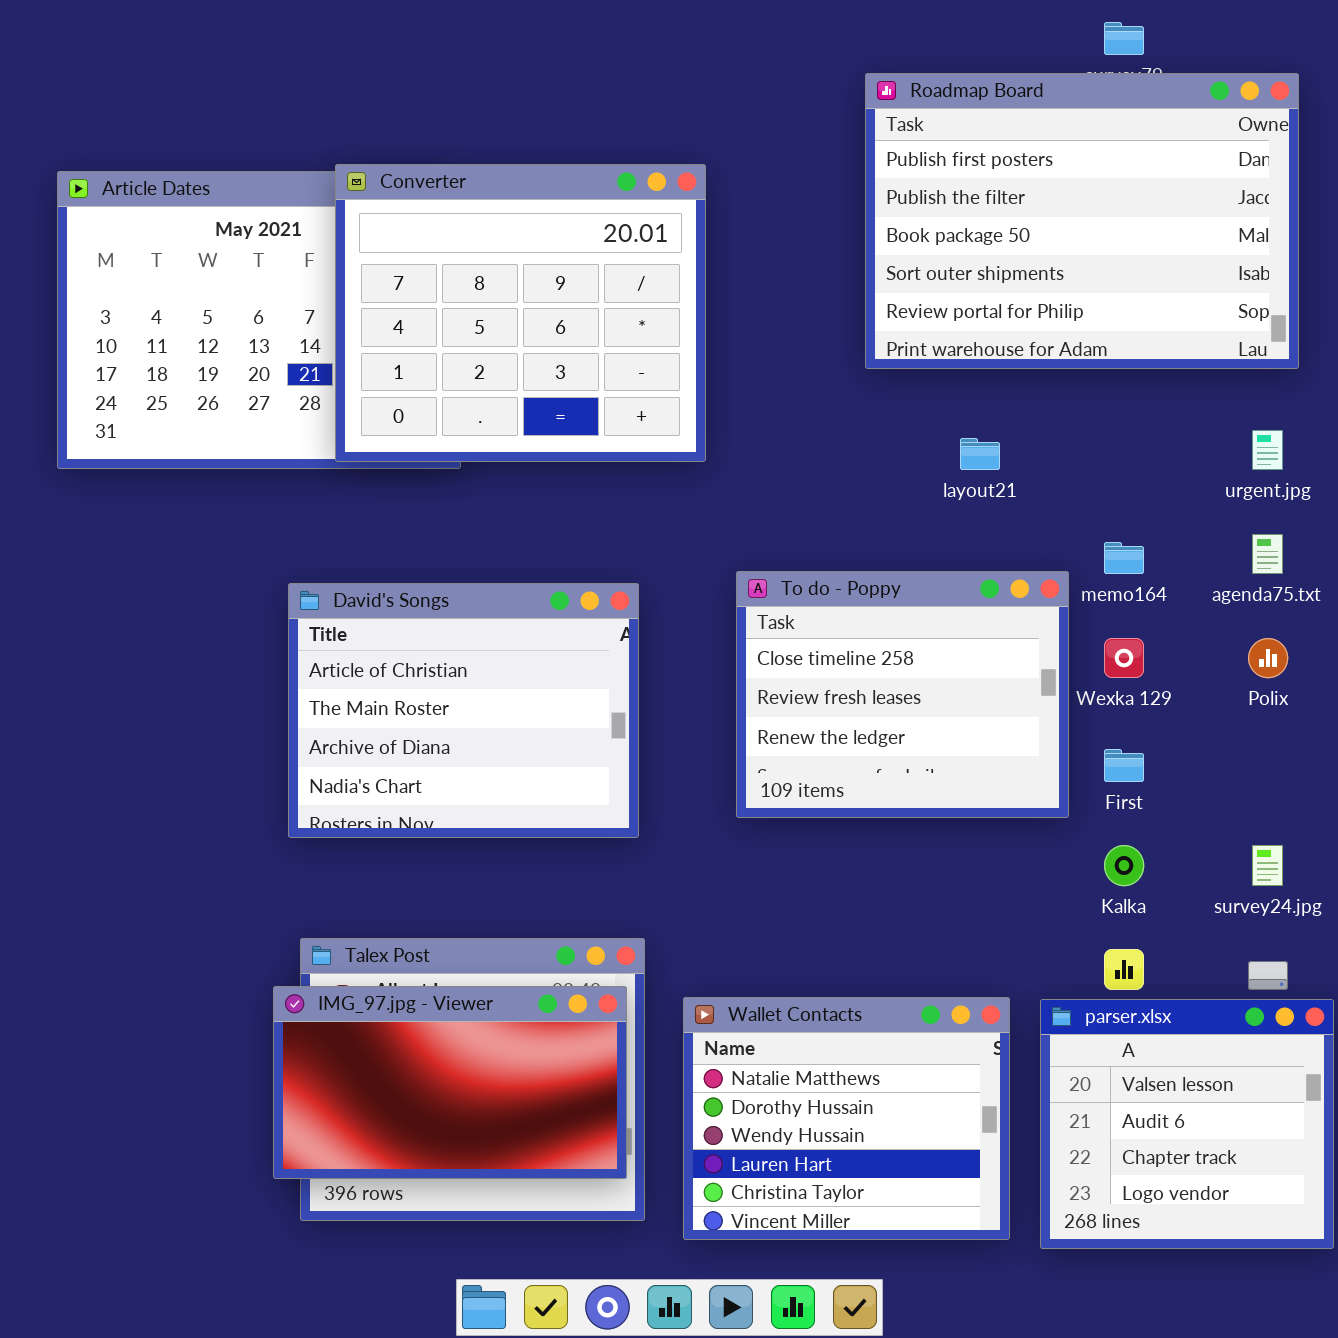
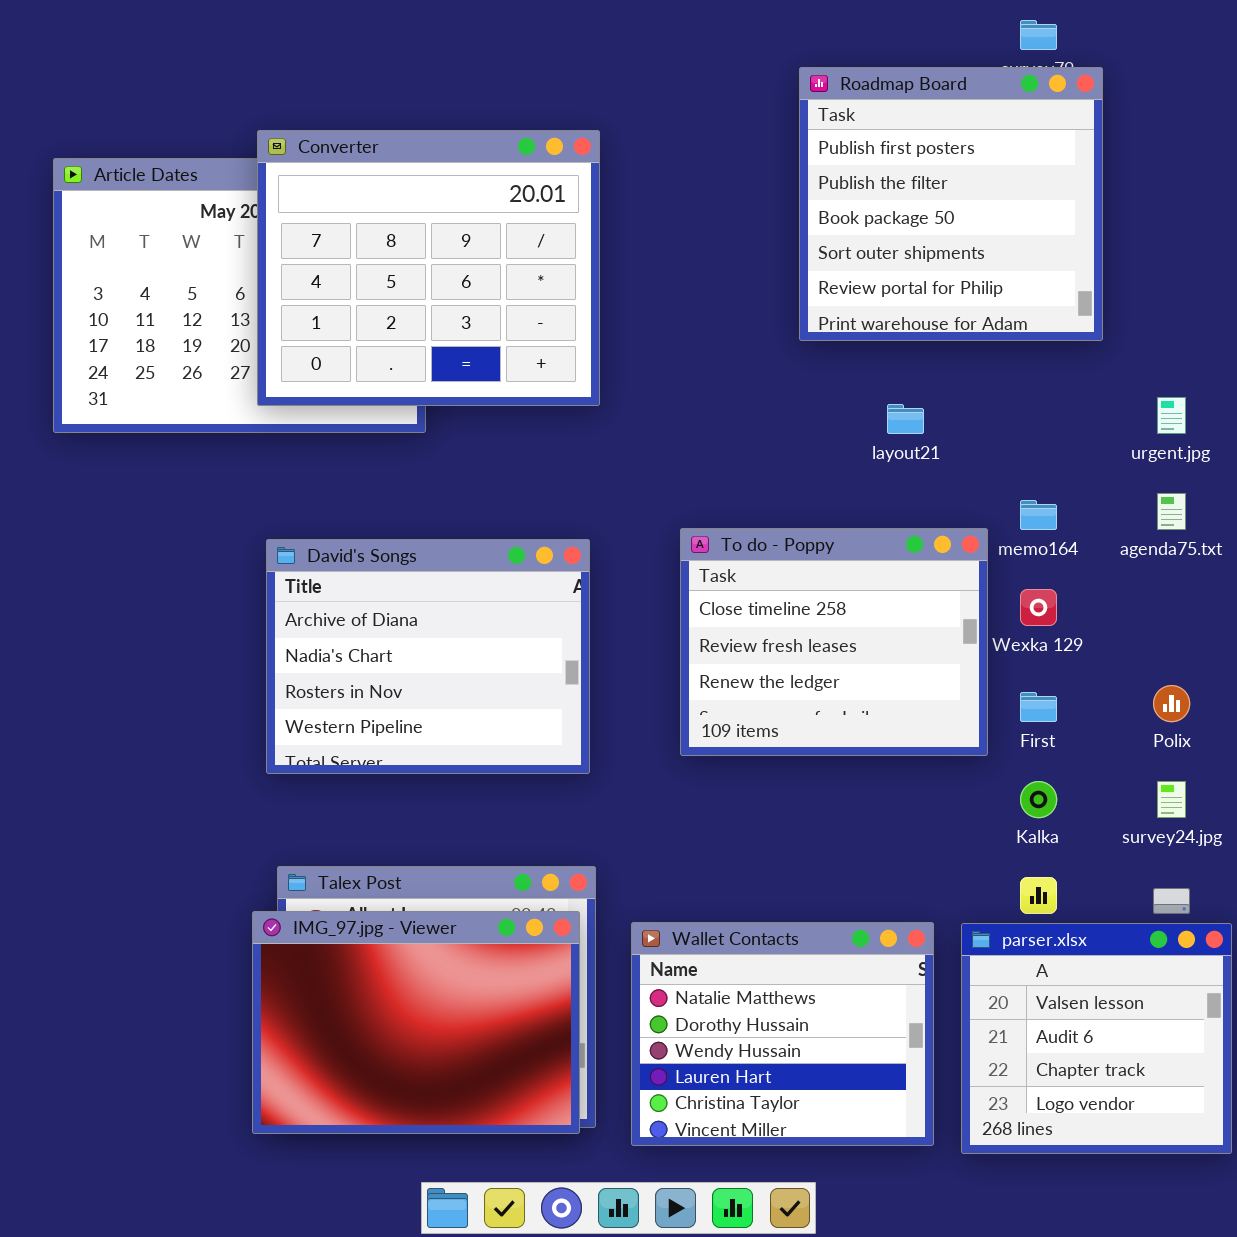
Roadmap Board: [865,73,1299,369] -> [799,67,1103,341], resized
Converter: [335,164,706,462] -> [257,130,600,406], moved
David's Songs: [288,583,639,838] -> [266,539,590,774], scrolled down 2 rows
Polix: [1248,638,1288,678] -> [1153,685,1190,722], moved
IMG_97.jpg - Viewer: [273,986,627,1179] -> [252,911,580,1134], resized

